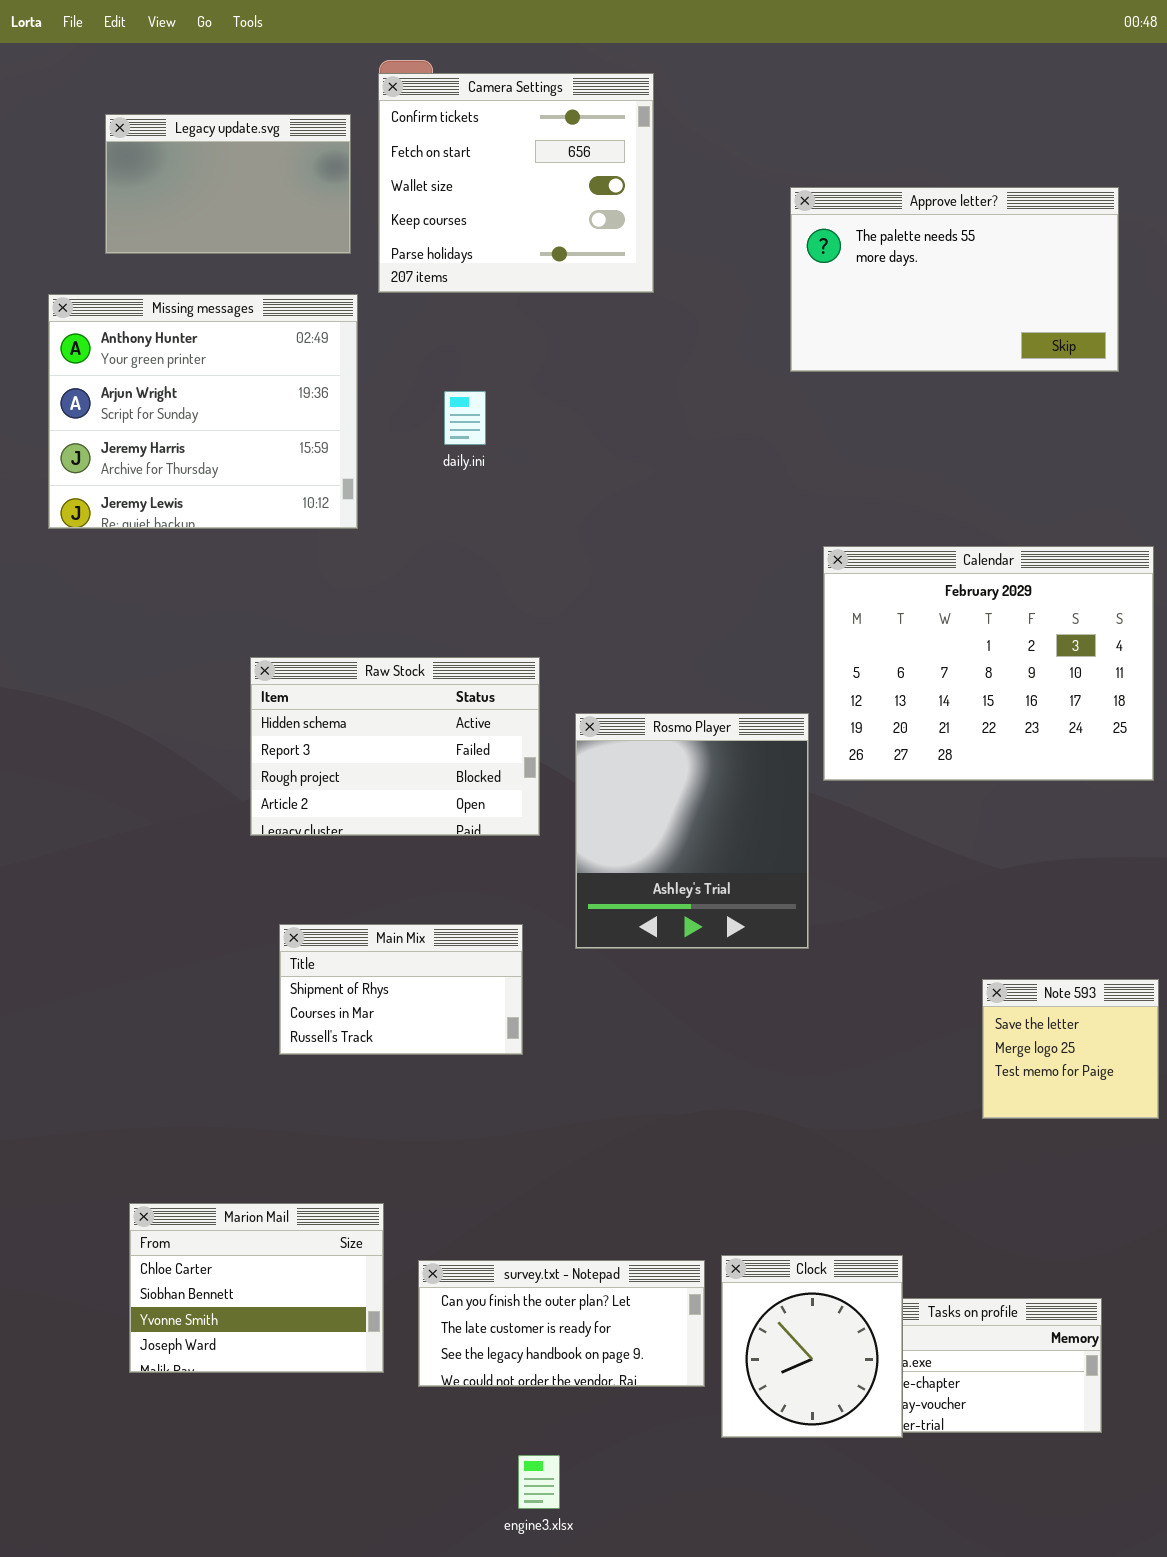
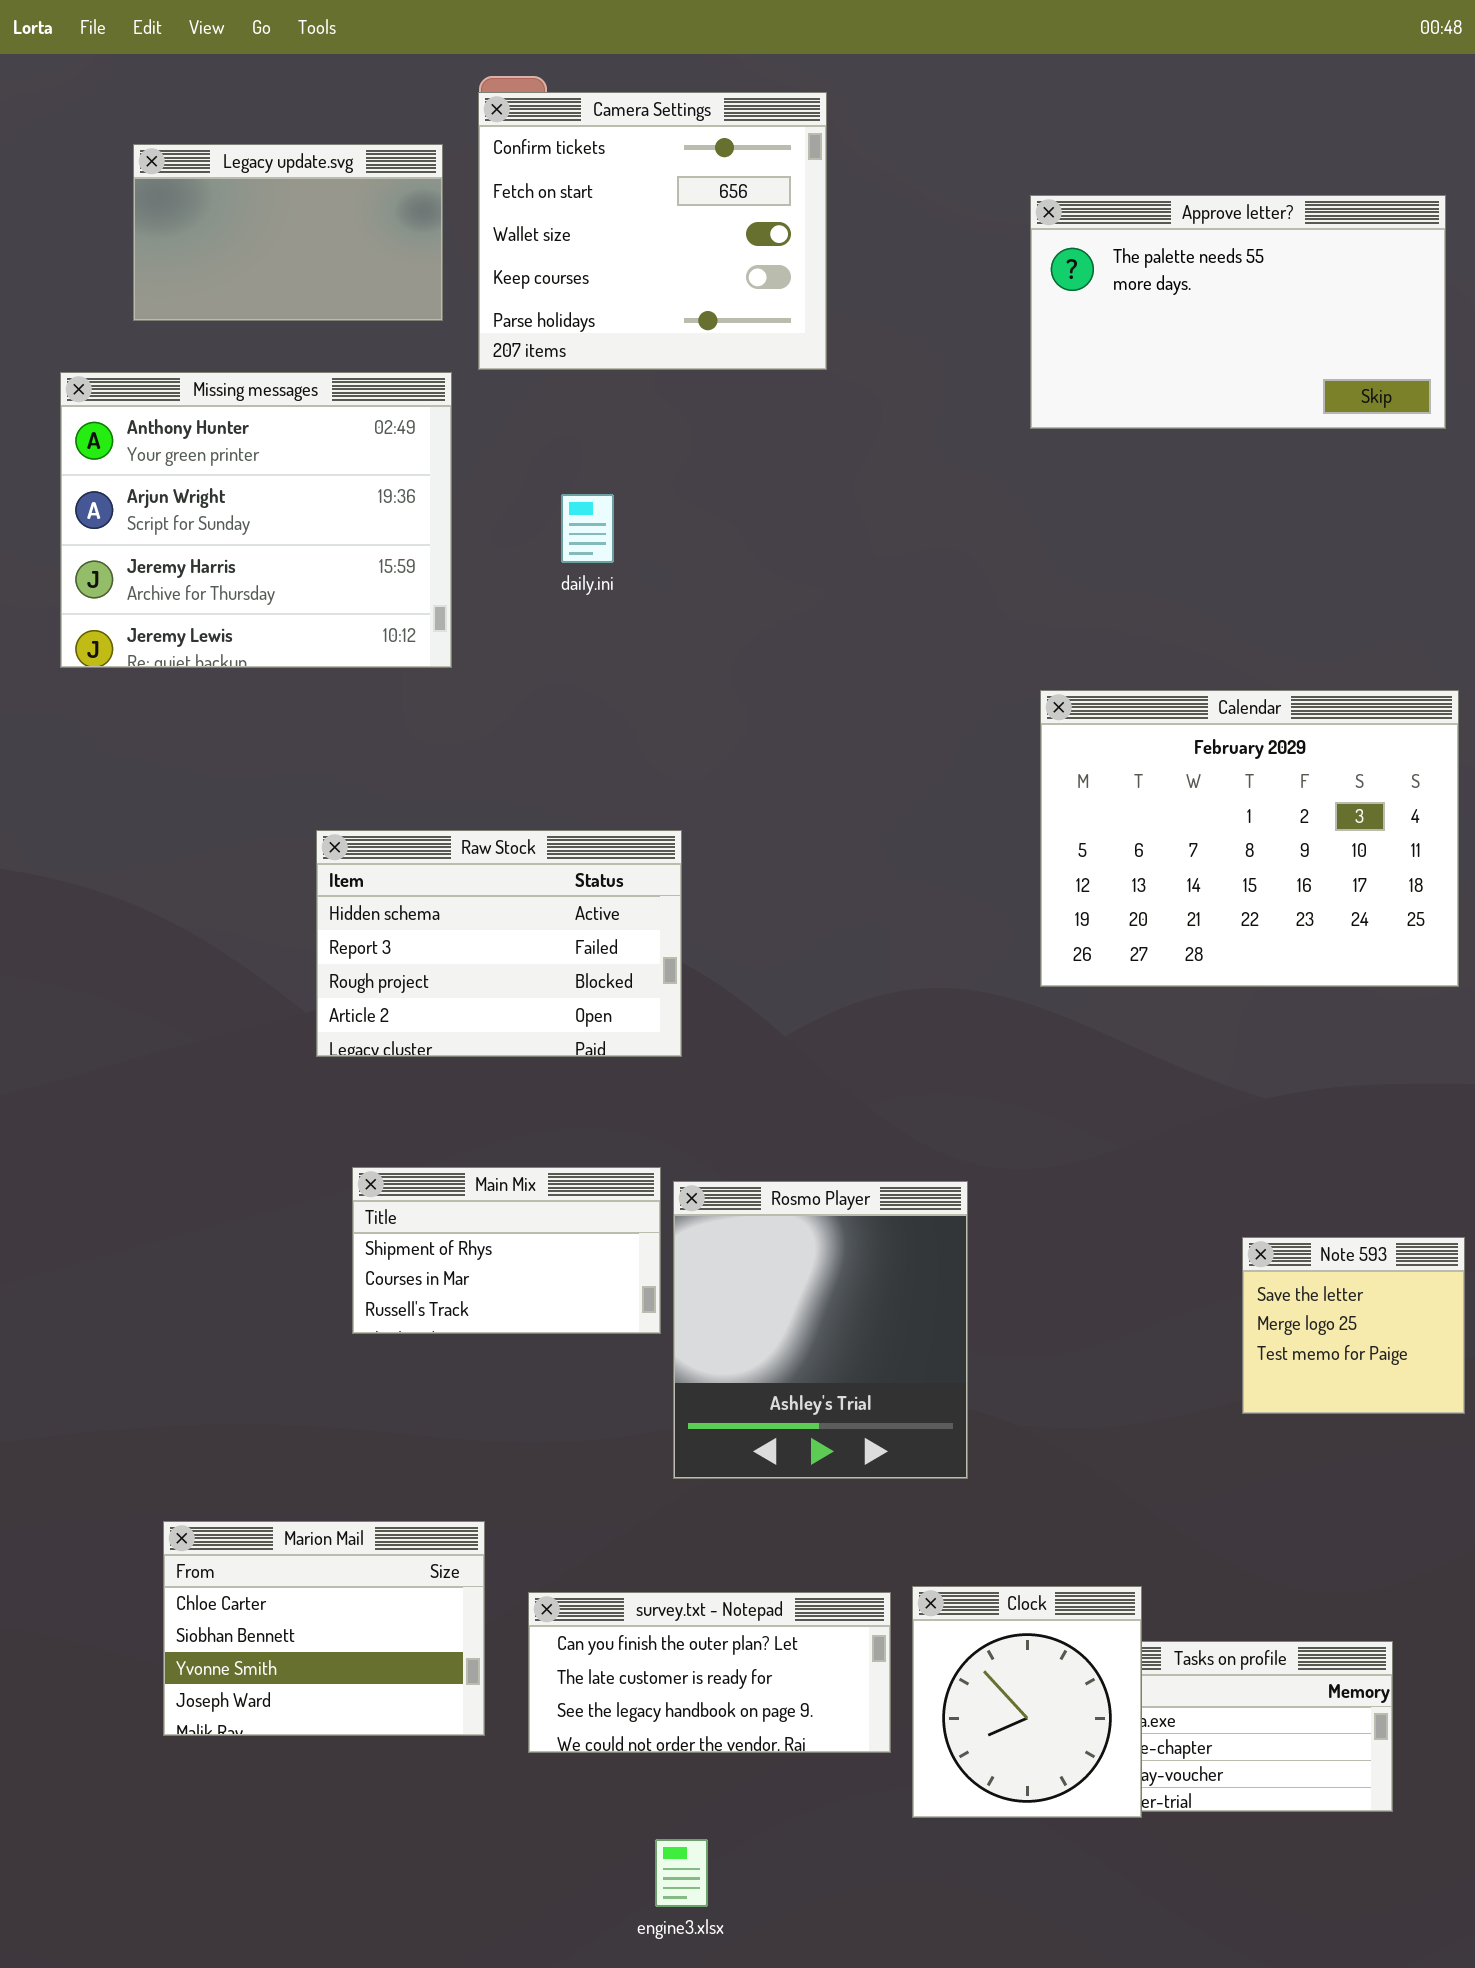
Approve letter?: [790,187,1119,372] -> [1030,195,1446,429], moved
Rosmo Player: [575,713,809,949] -> [673,1181,968,1479], moved

